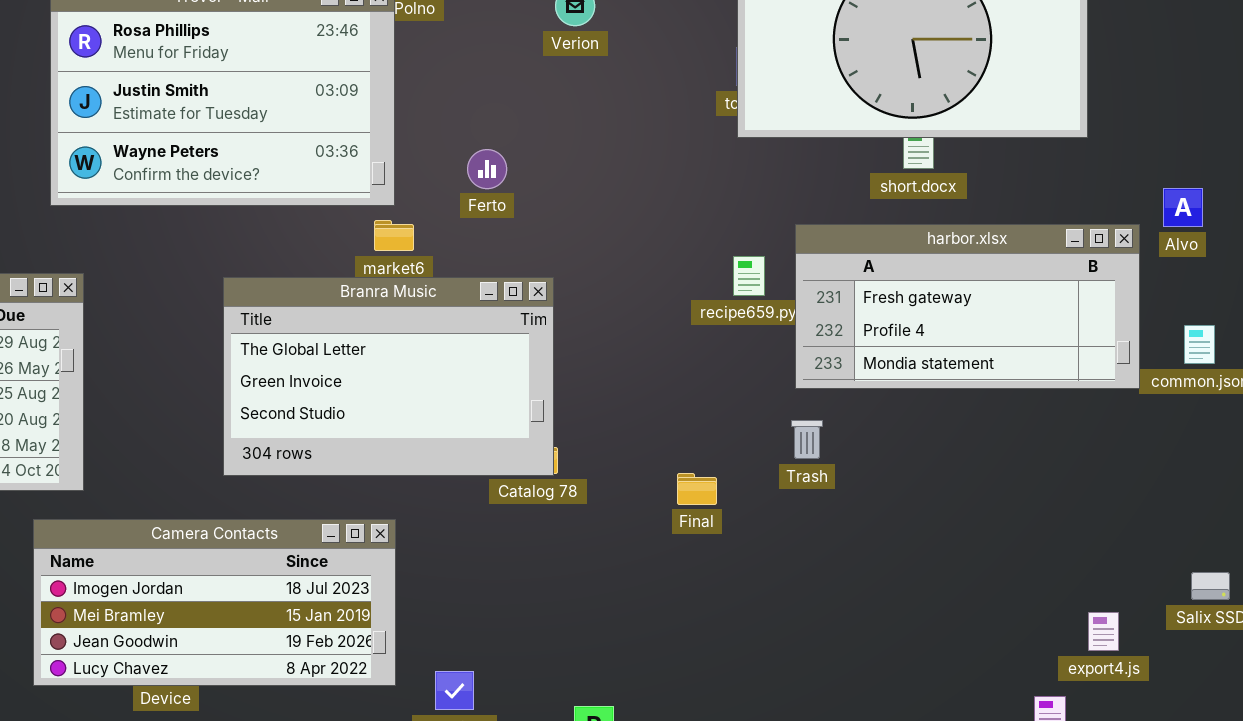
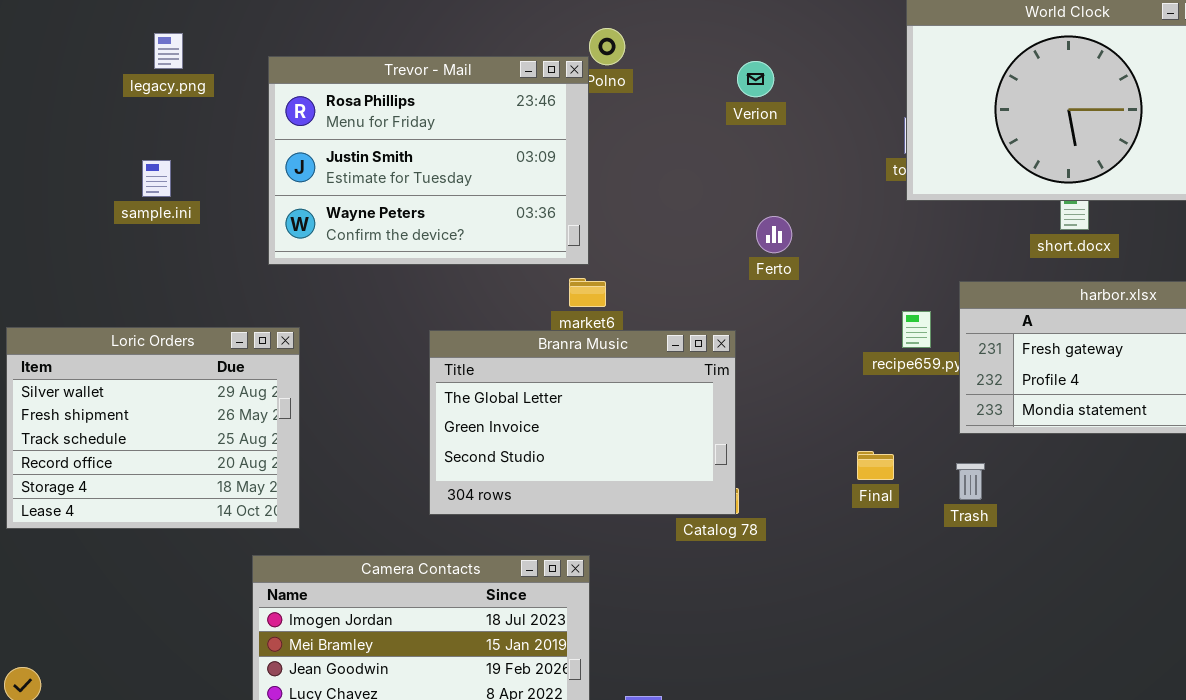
Ferto: [467,149,507,189] -> [756,216,792,253], moved
Final: [677,473,717,505] -> [857,451,894,480], moved

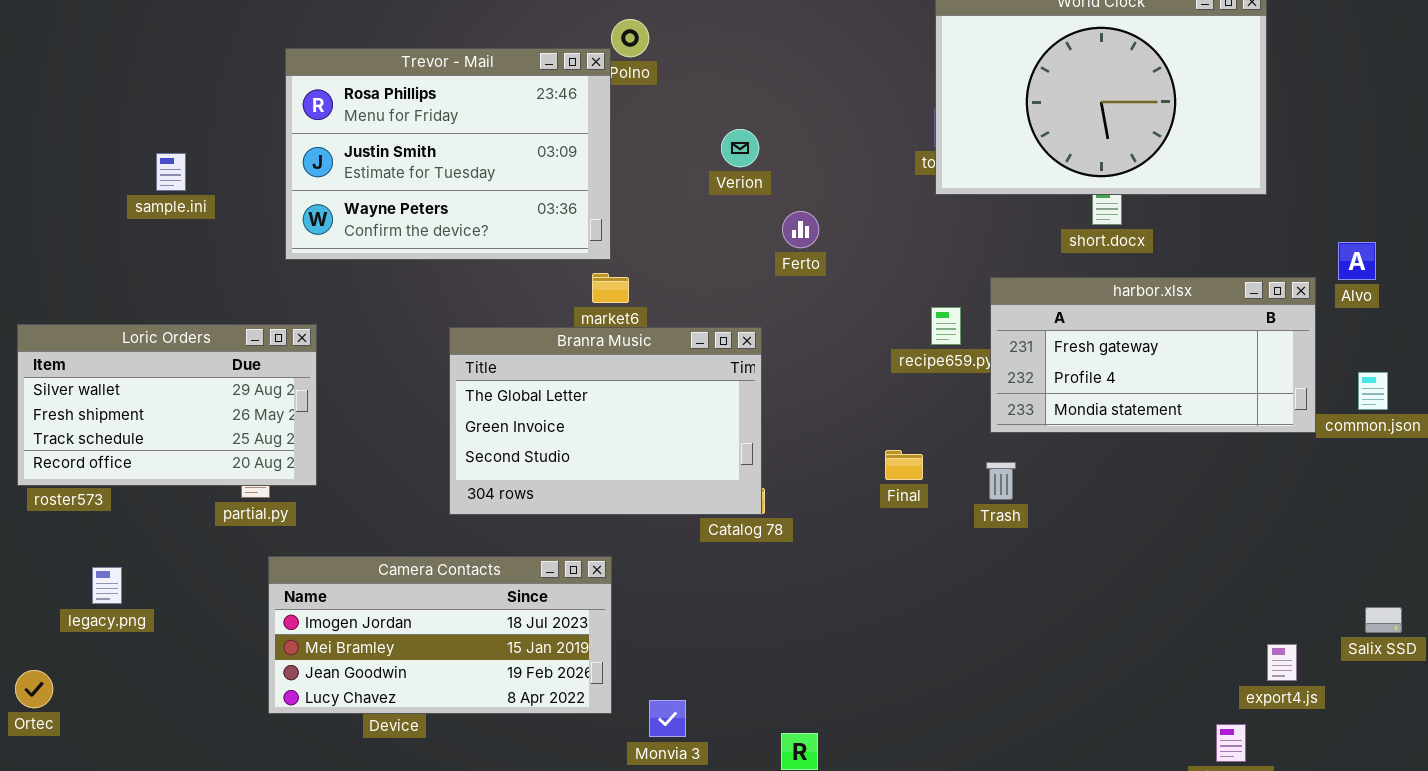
legacy.png: [154,33,183,69] -> [92,567,122,604], moved
Verion: [737,61,774,97] -> [721,129,759,167], moved
Loric Orders: [6,327,300,529] -> [17,324,317,486], resized

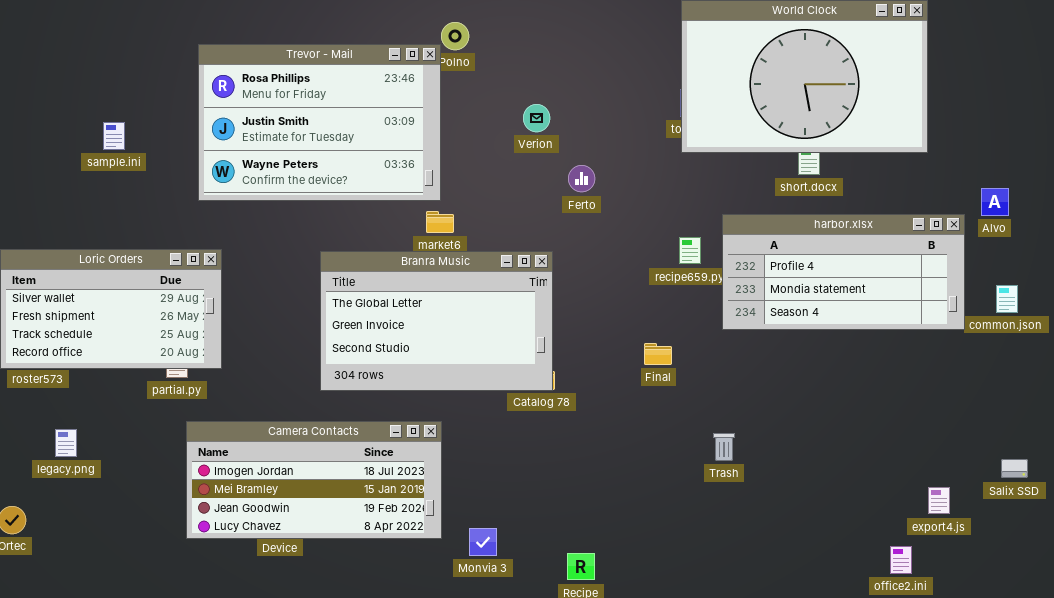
harbor.xlsx: [990,277,1316,433] -> [722,214,965,330], scrolled down 1 row
Trash: [986,462,1016,500] -> [713,433,735,461], moved

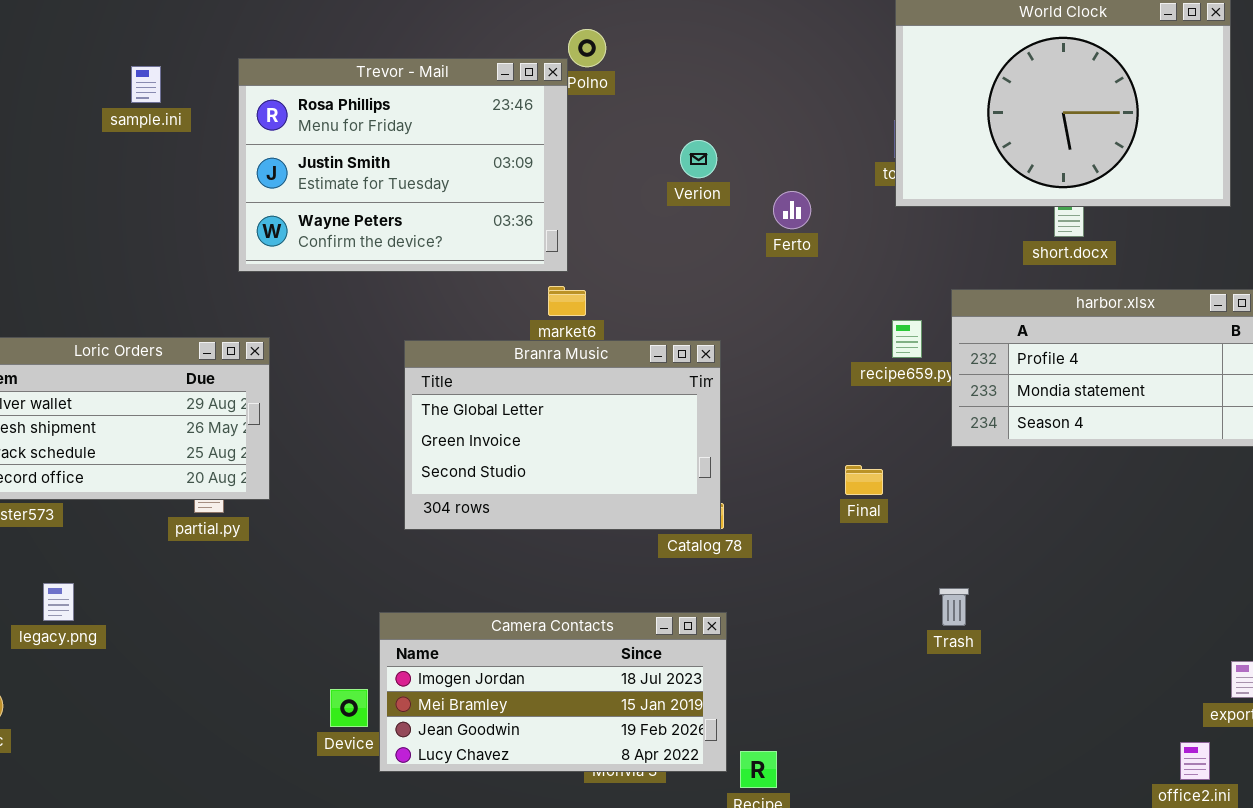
sample.ini: [103,122,125,150] -> [131,66,161,103], moved
Ferto: [568,165,595,192] -> [773,191,811,229], moved
Camera Contacts: [186,421,442,539] -> [379,612,727,772], moved

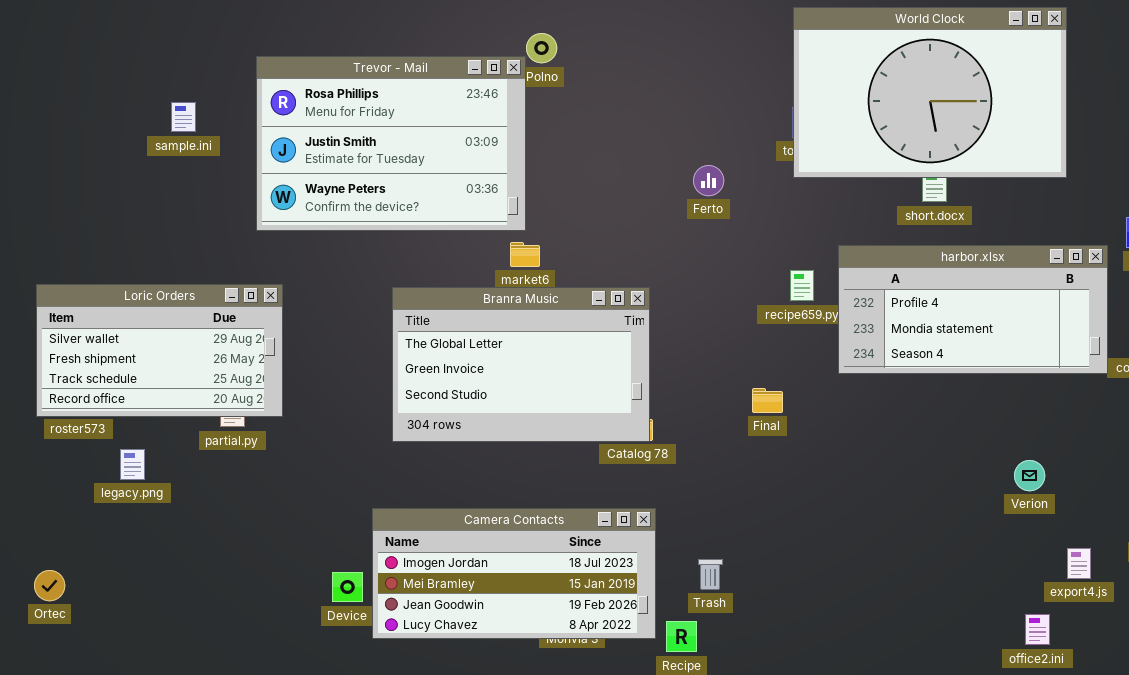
sample.ini: [131,66,161,103] -> [171,102,196,132], moved
Verion: [680,140,717,178] -> [1014,460,1045,491], moved
legacy.png: [43,583,74,621] -> [120,449,145,480], moved
Trash: [939,588,969,626] -> [698,559,723,590], moved

